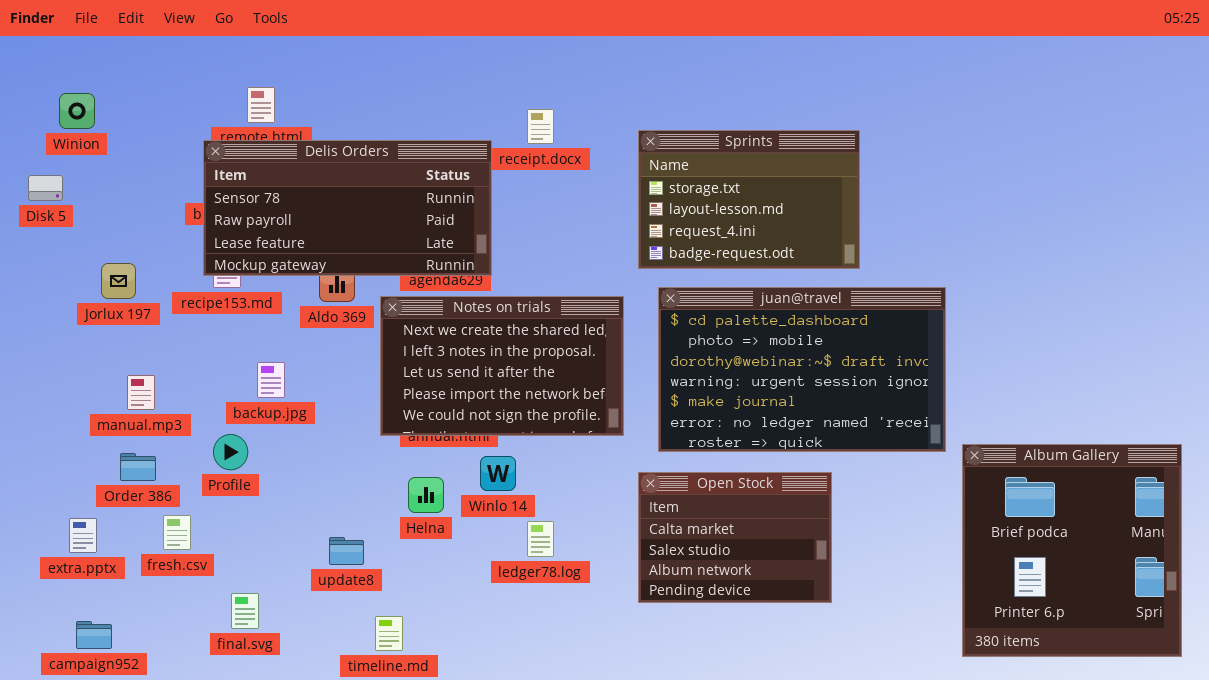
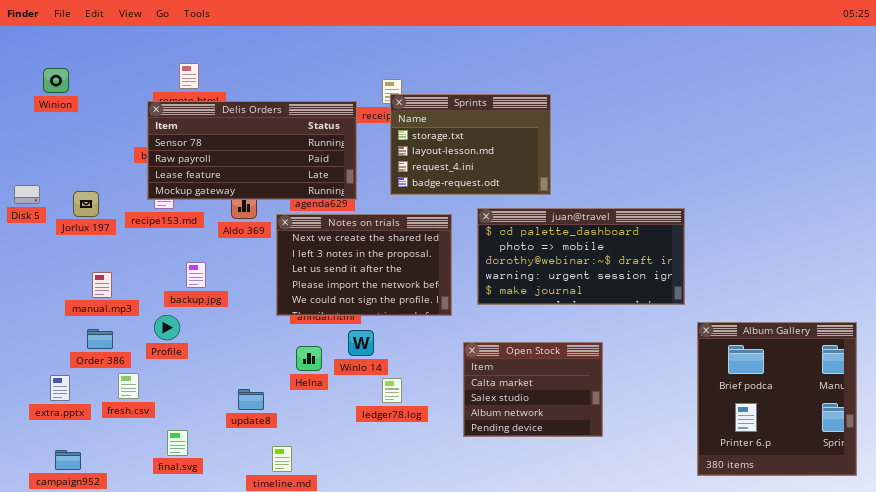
Sprints: [638,130,860,269] -> [390,94,551,195], moved
Disk 5: [28,175,63,201] -> [14,185,40,204], moved
juan@travel: [658,287,946,452] -> [477,208,685,305], resized

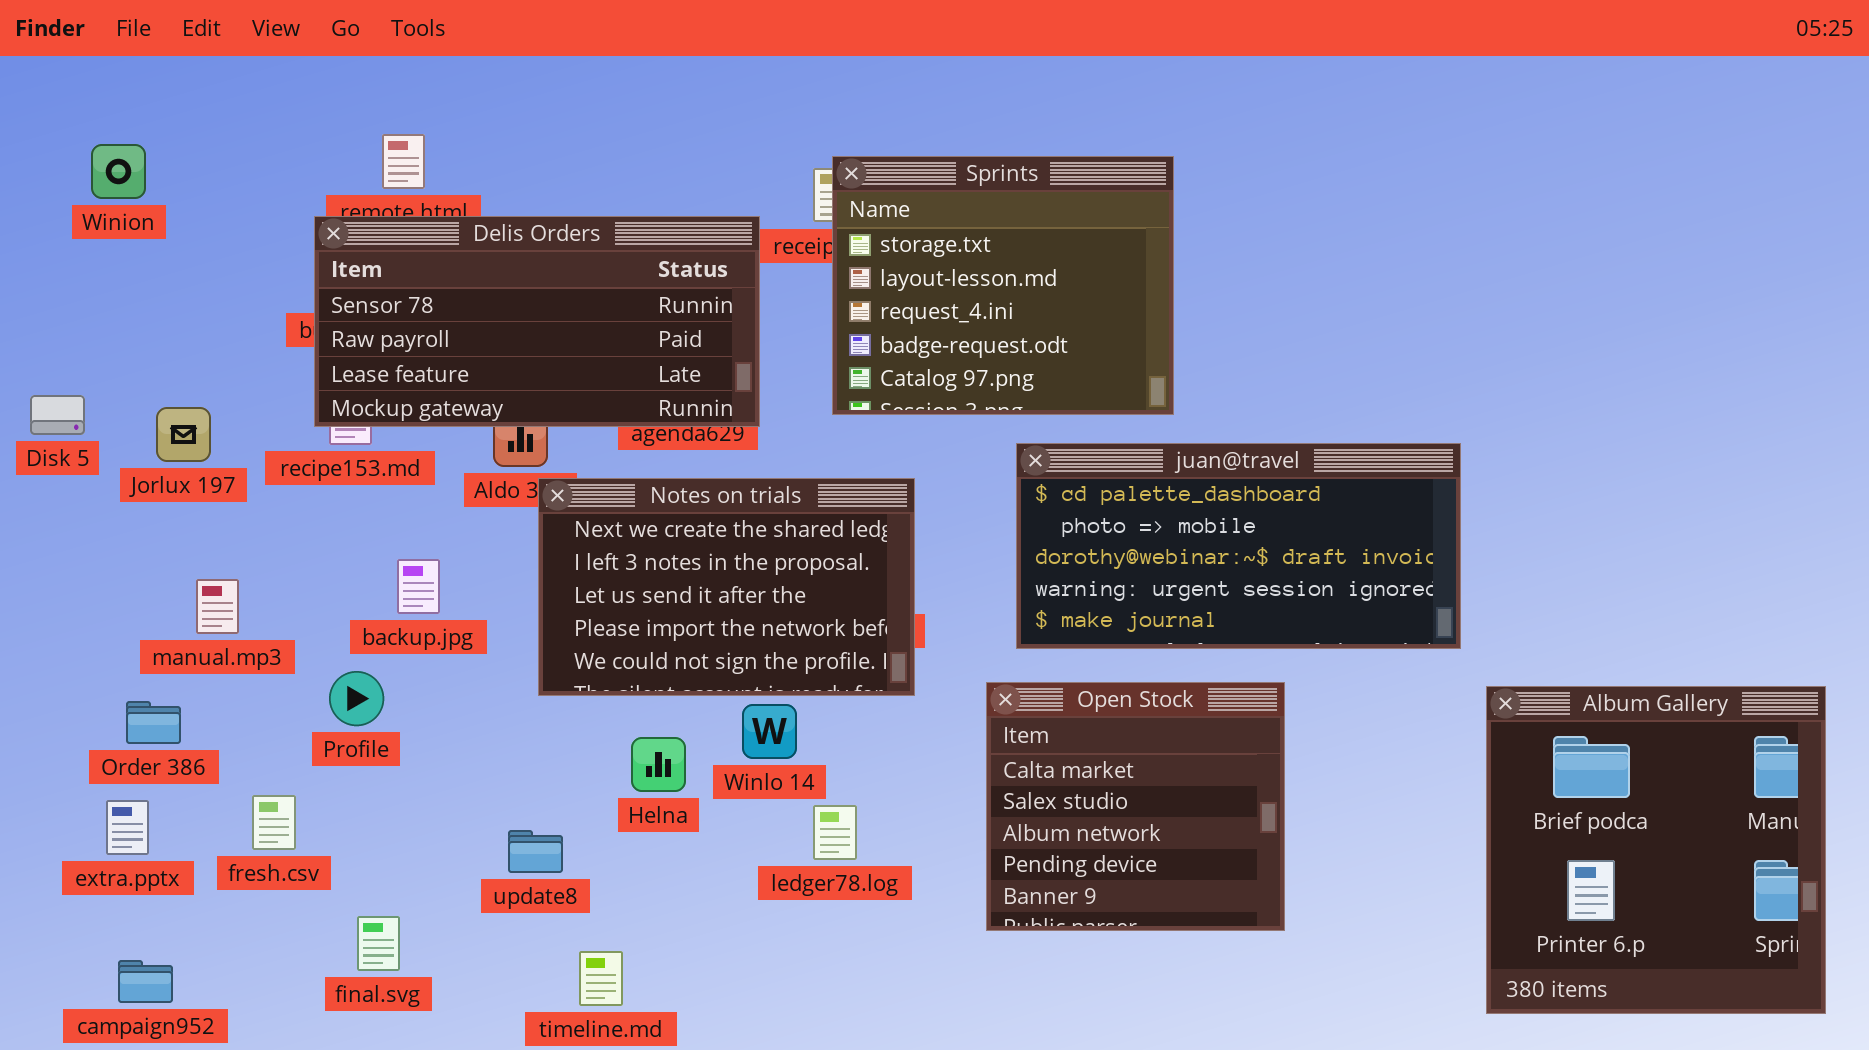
Sprints: [390,94,551,195] -> [832,156,1174,415], resized
Notes on trials: [276,214,452,316] -> [538,478,915,696], moved
Order 386: [87,329,113,349] -> [126,701,181,744], moved
Open Stock: [463,342,603,437] -> [986,682,1285,931], resized

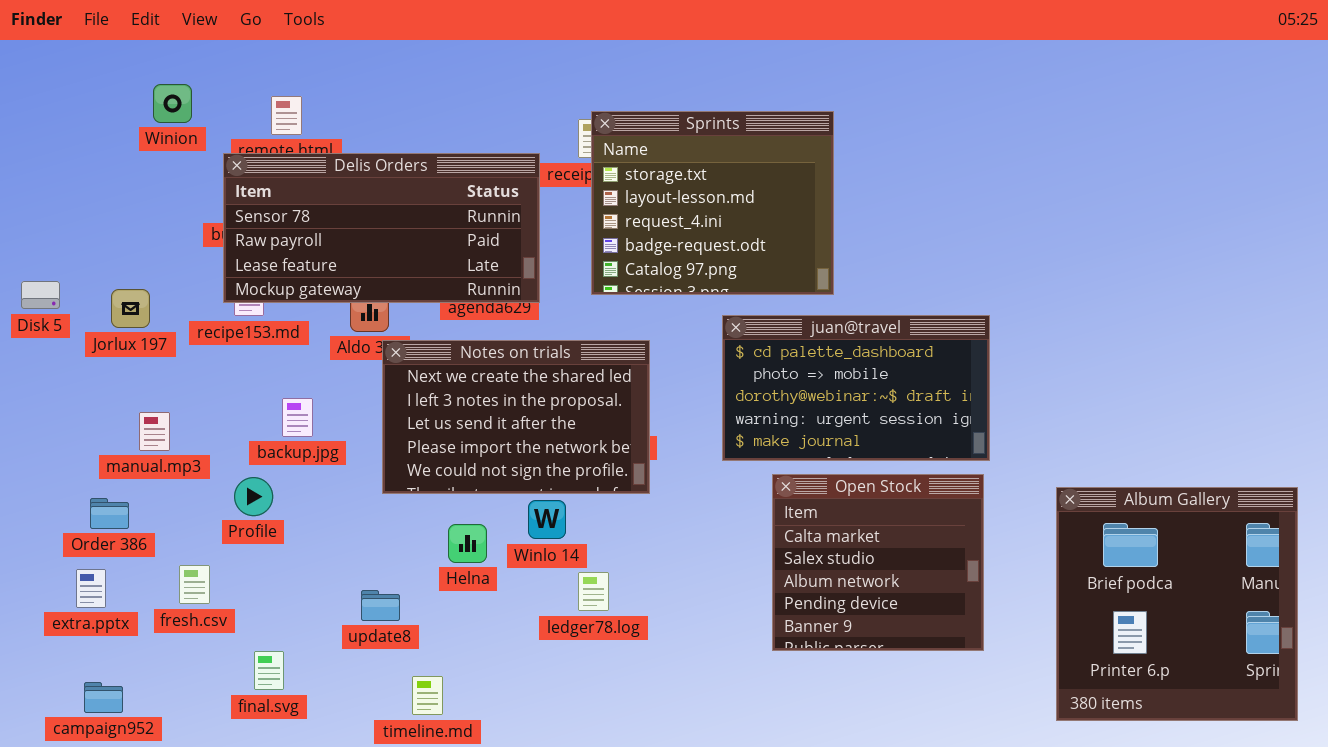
Winion: [91,144,146,199] -> [153,84,192,123], moved
juan@travel: [1016,443,1461,649] -> [722,315,990,461], resized
Open Stock: [986,682,1285,931] -> [772,474,984,651], moved

